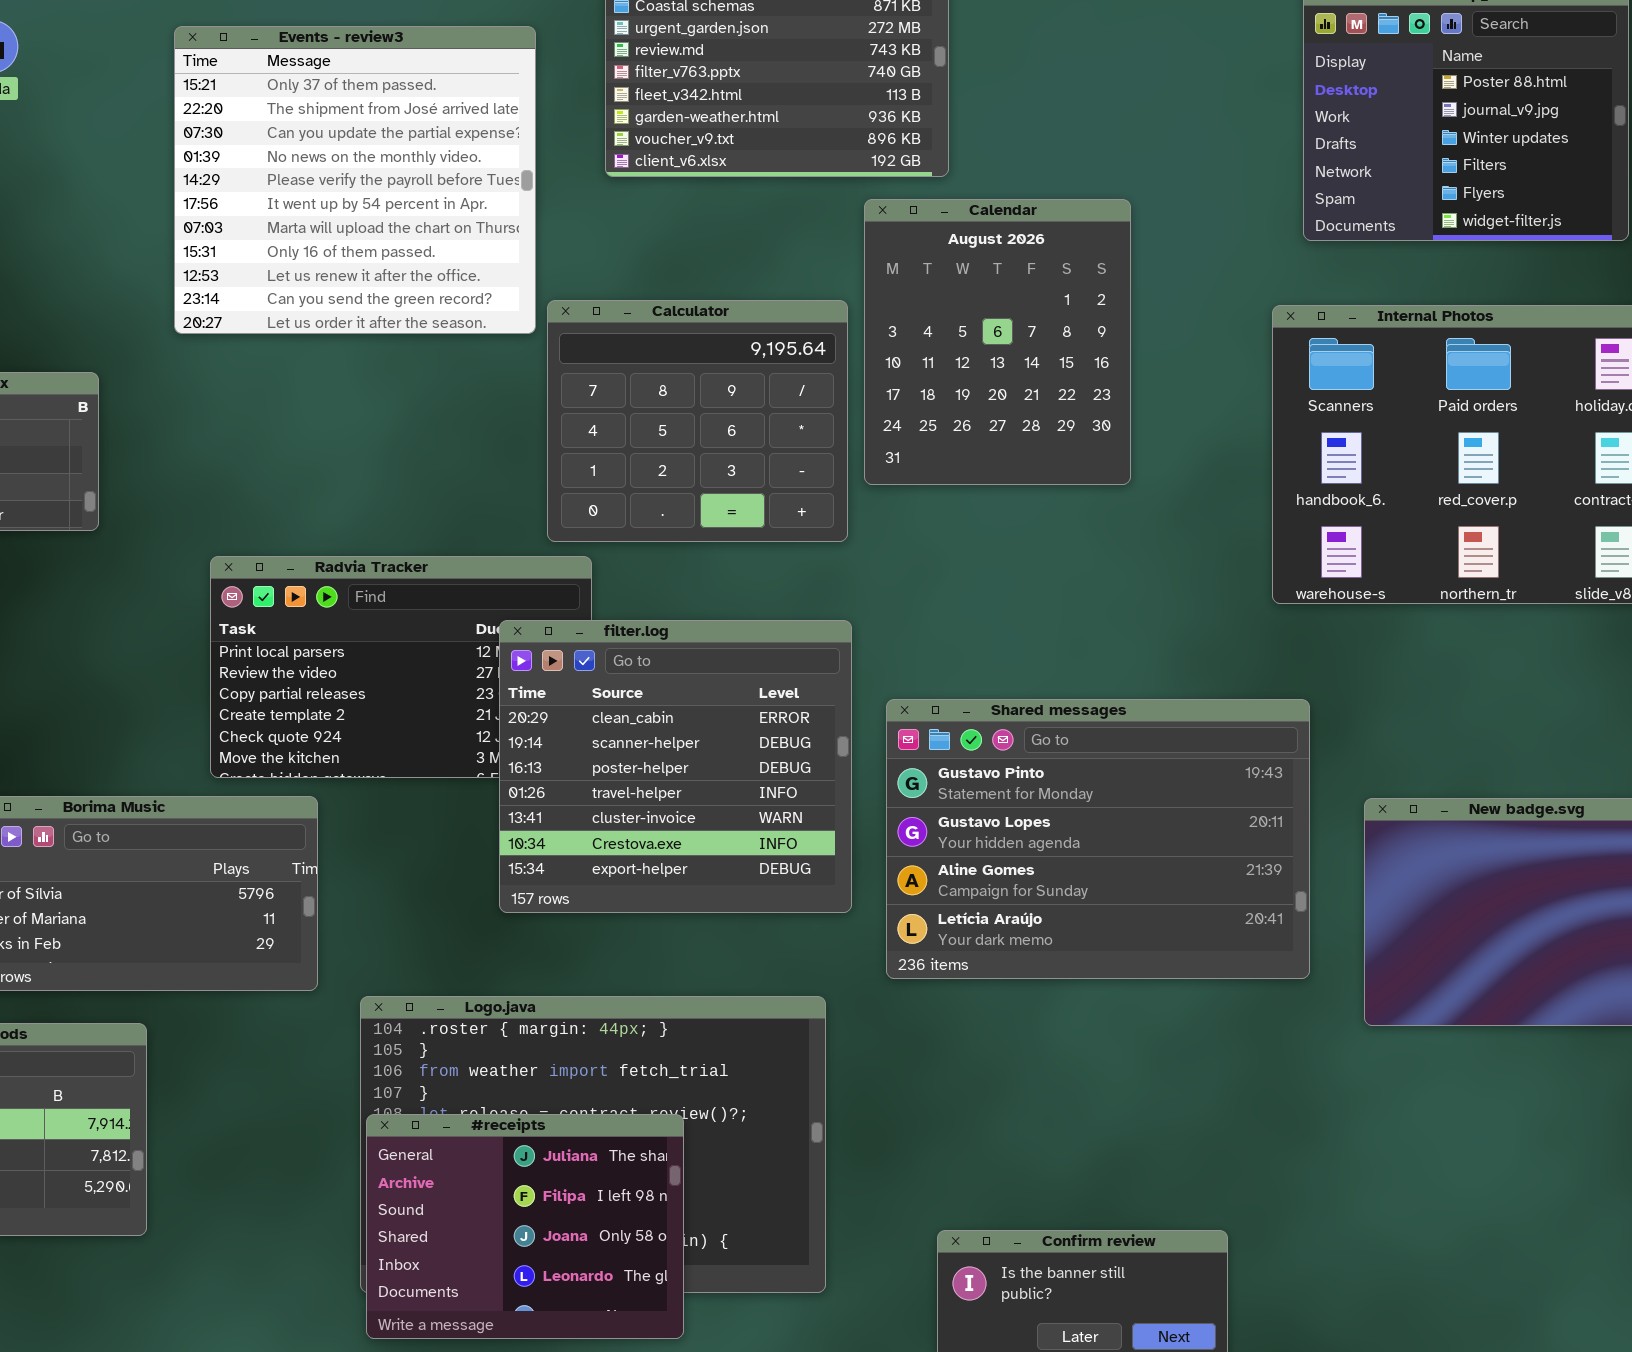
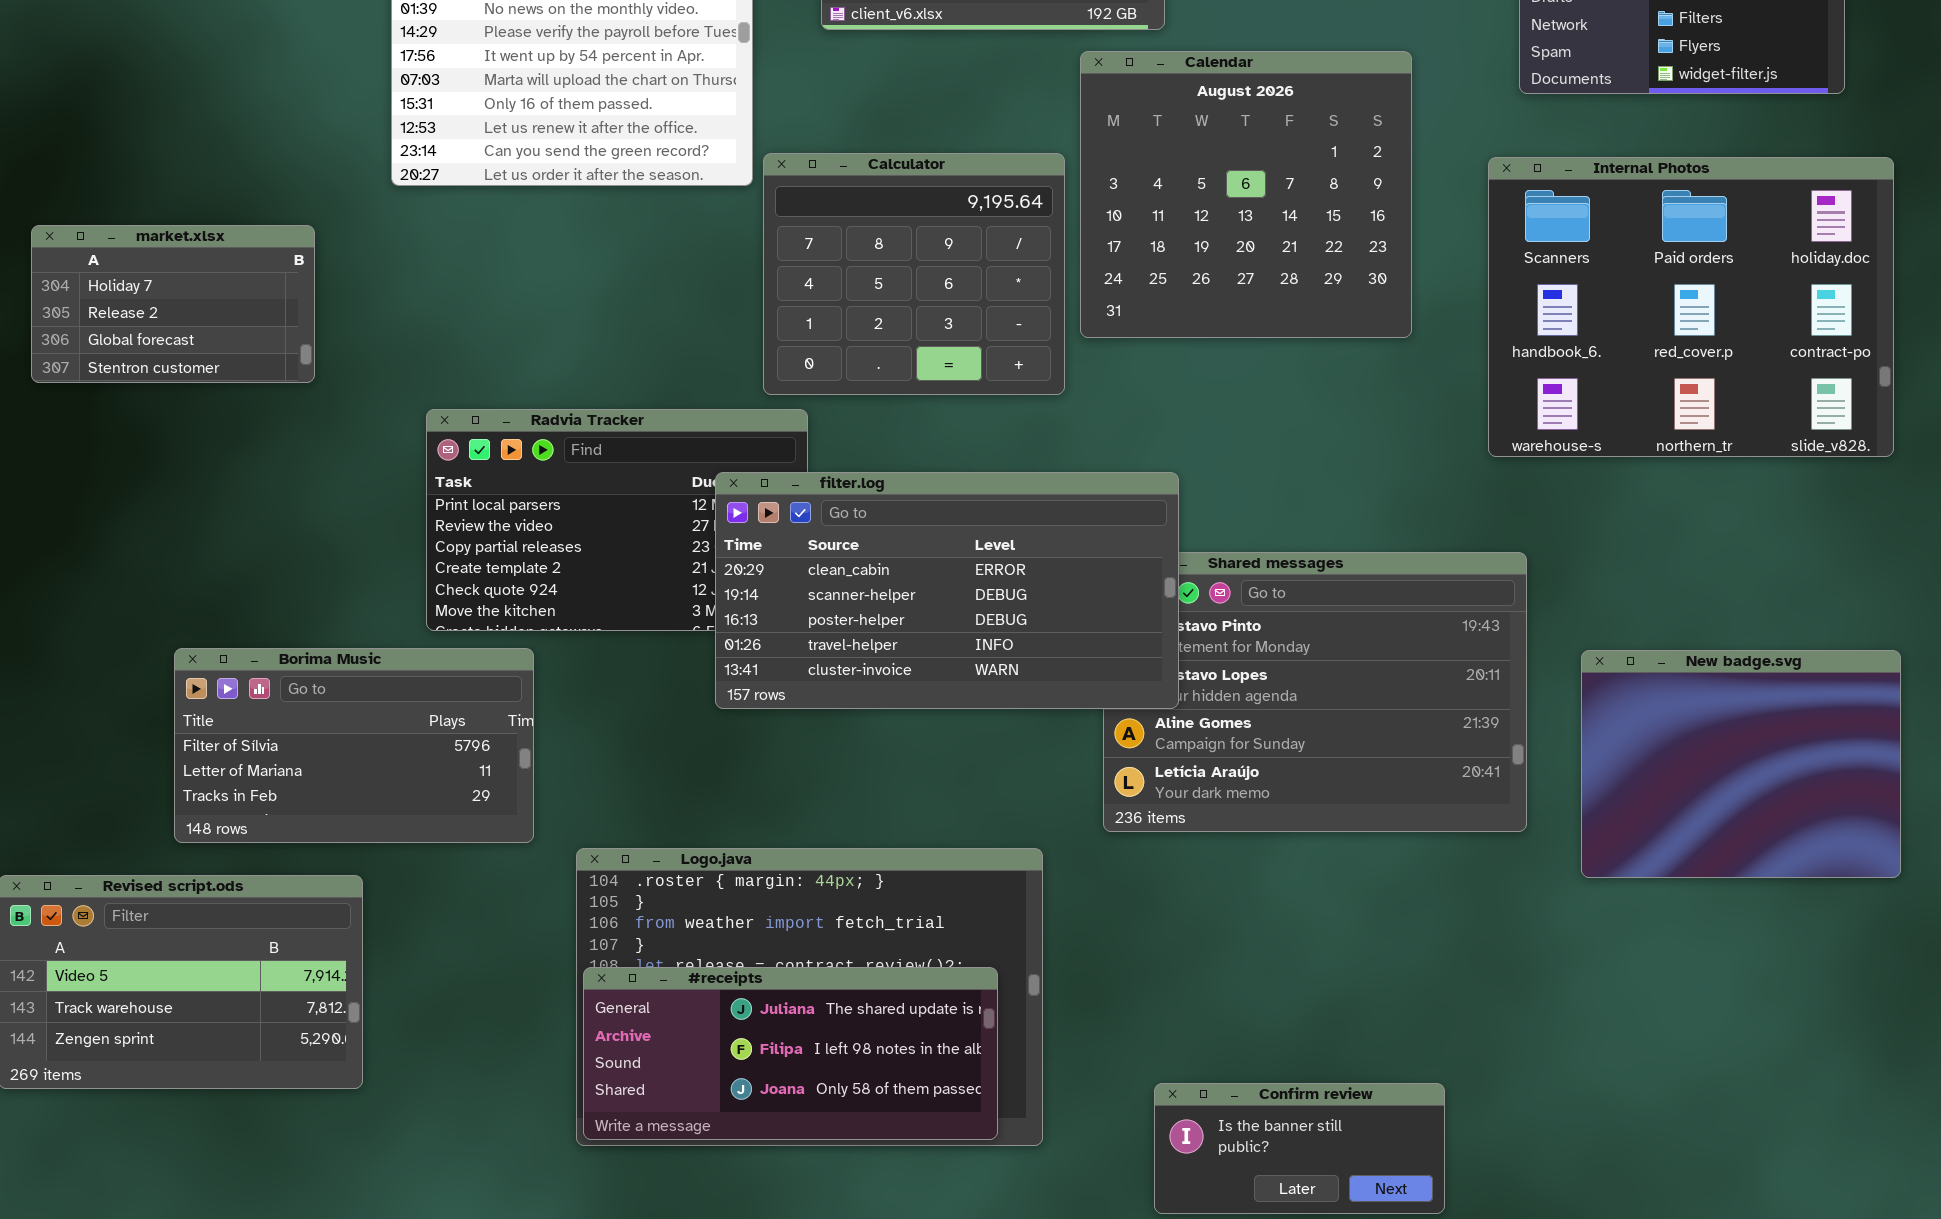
Calendar: [864,199,1131,485] -> [1080,51,1412,338], resized
filter.log: [499,620,852,913] -> [715,472,1179,709], resized
#receipts: [366,1114,684,1339] -> [583,967,998,1140], resized

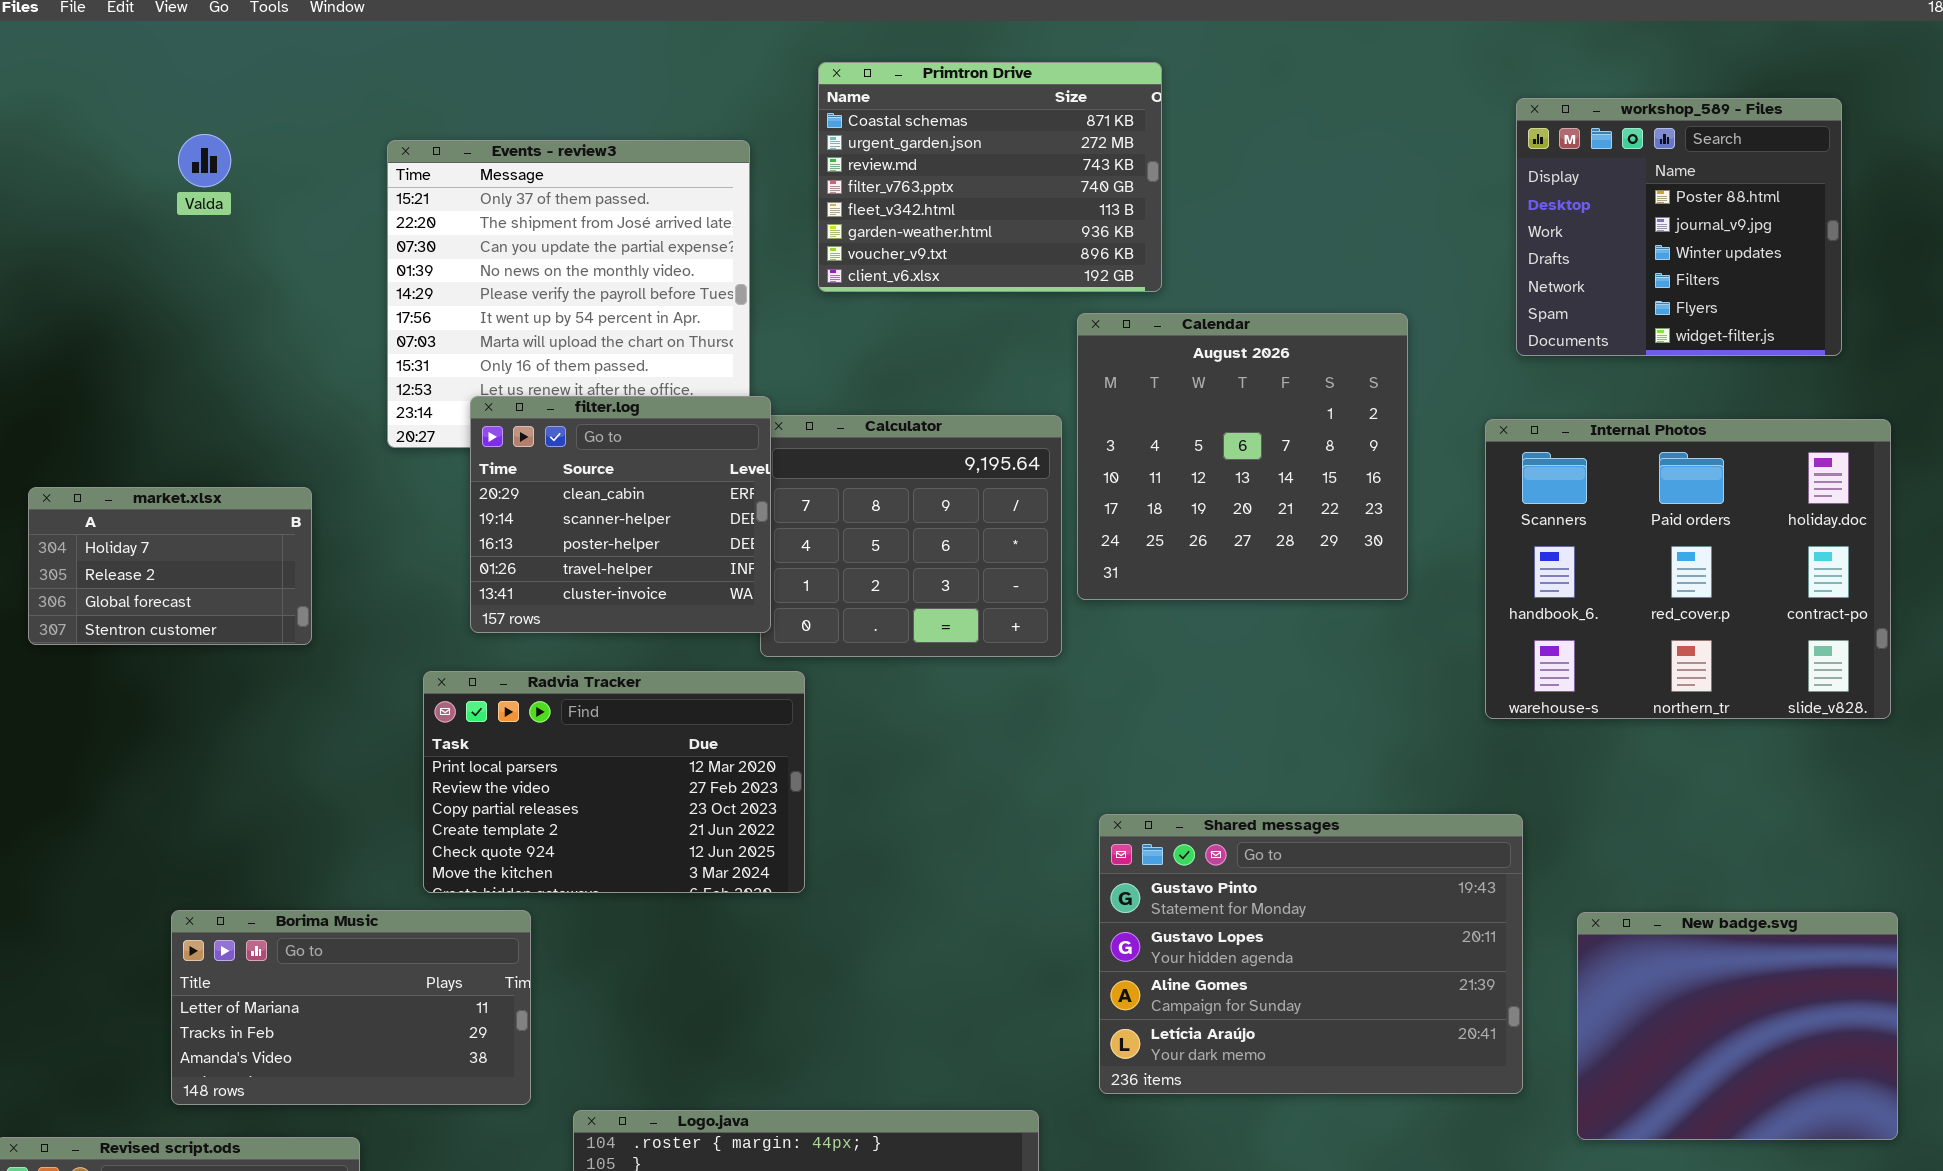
filter.log: [715,472,1179,709] -> [470,396,771,633], moved, resized
Borima Music: [174,648,534,843] -> [171,910,531,1105], scrolled down 1 row

